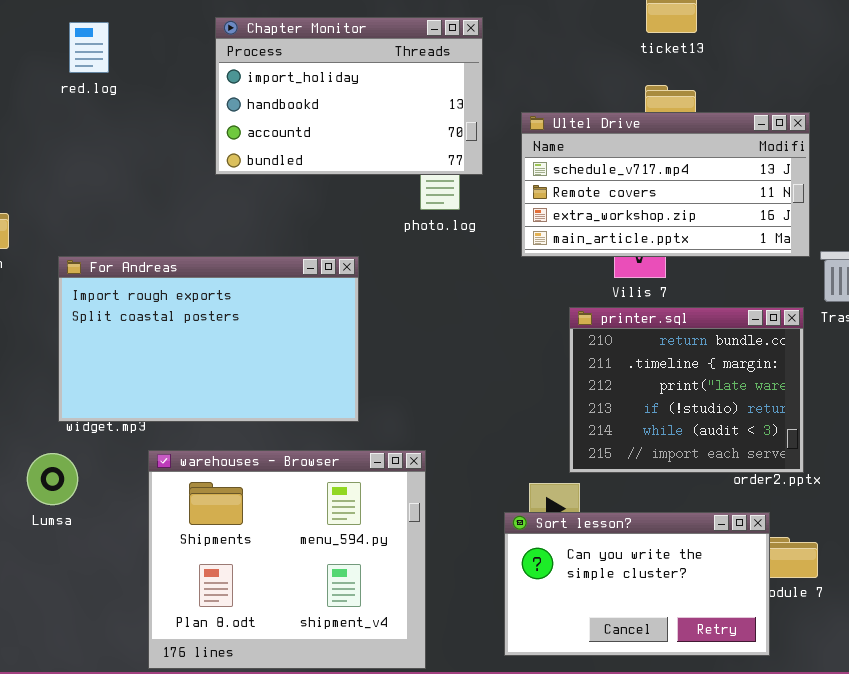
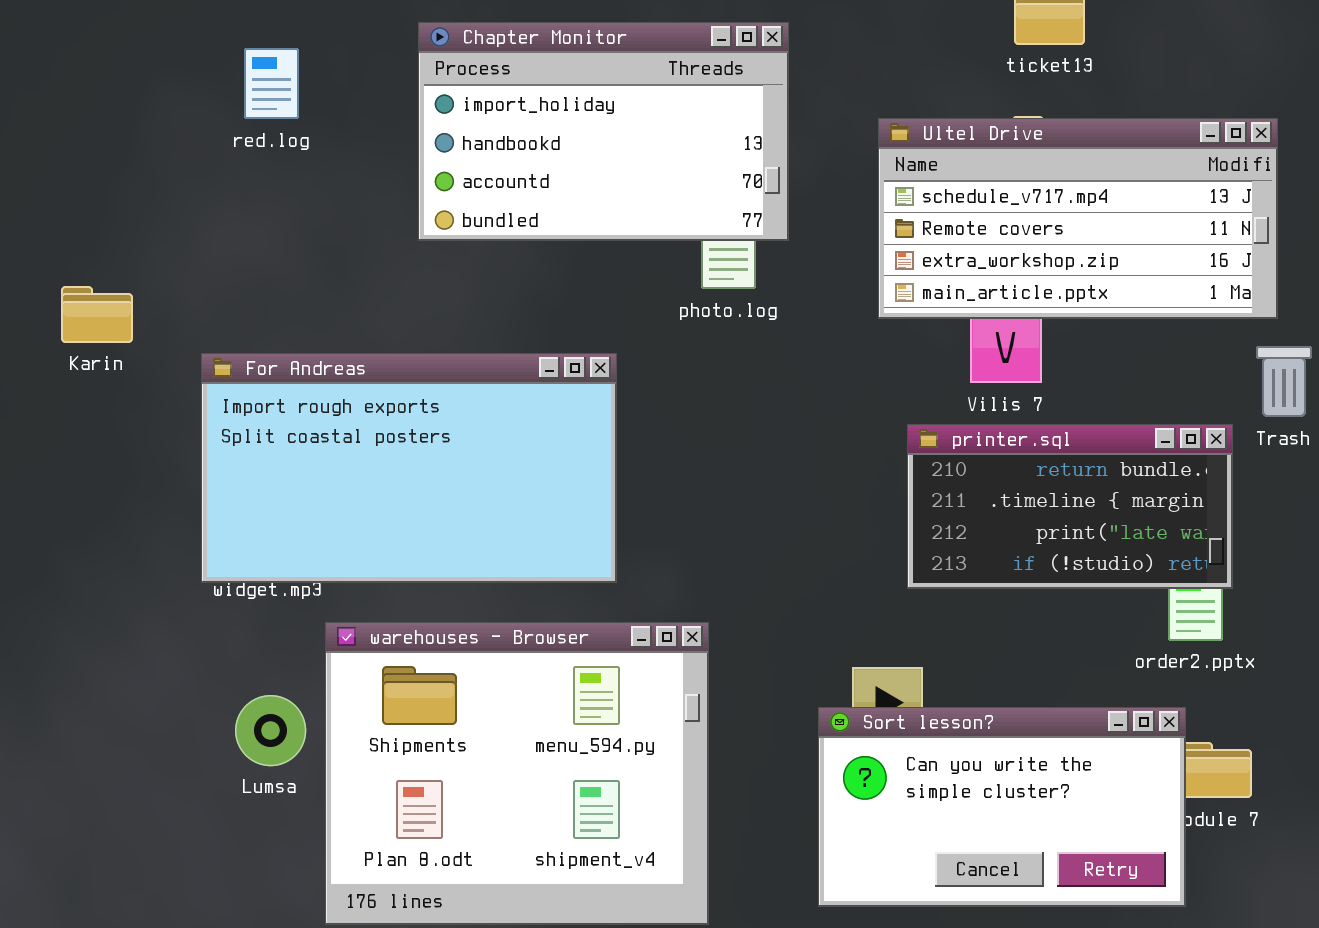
red.log: [69,22,109,73] -> [244,48,299,119], moved
Ultel Drive: [521,112,810,257] -> [878,118,1278,319], moved
printer.sql: [569,307,804,473] -> [907,424,1233,589], resized
Lumsa: [27,453,78,505] -> [235,695,306,766], moved

